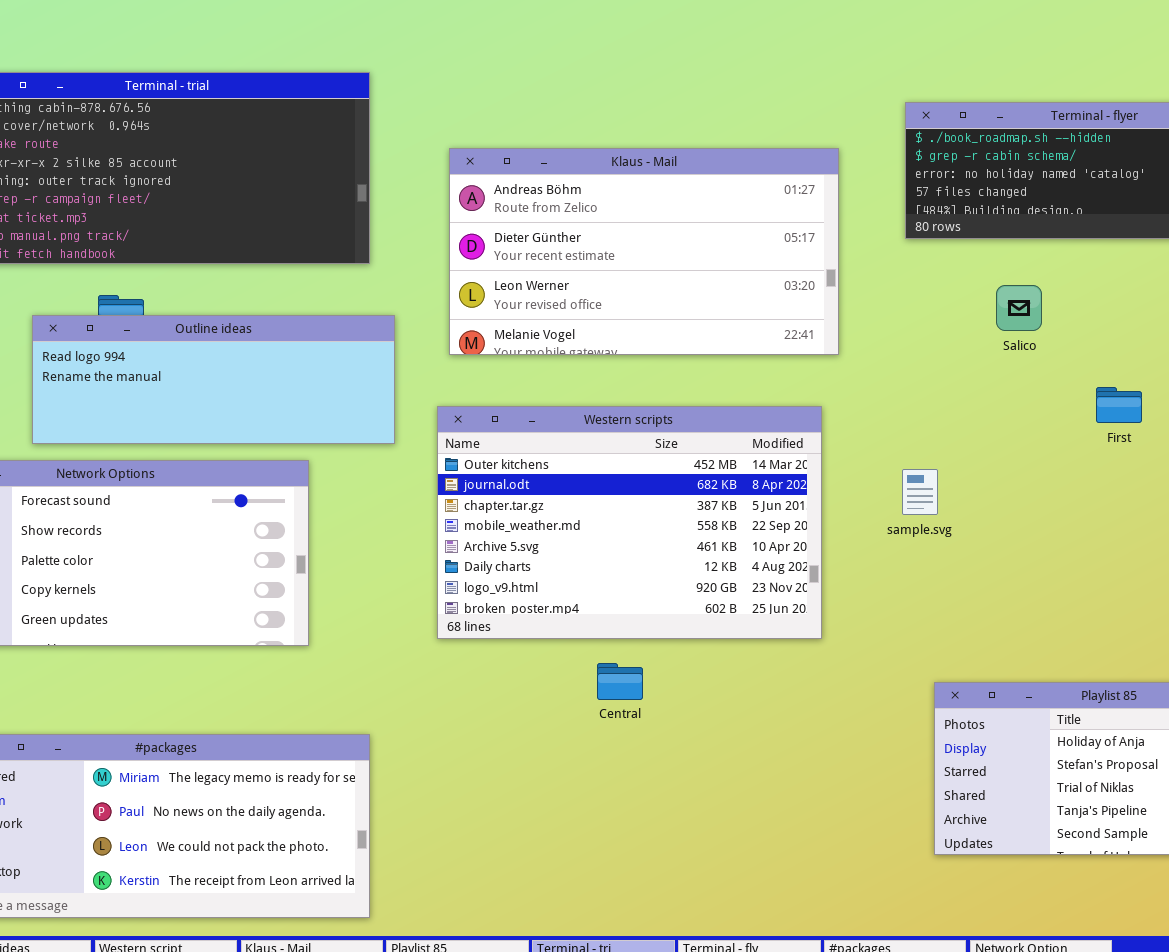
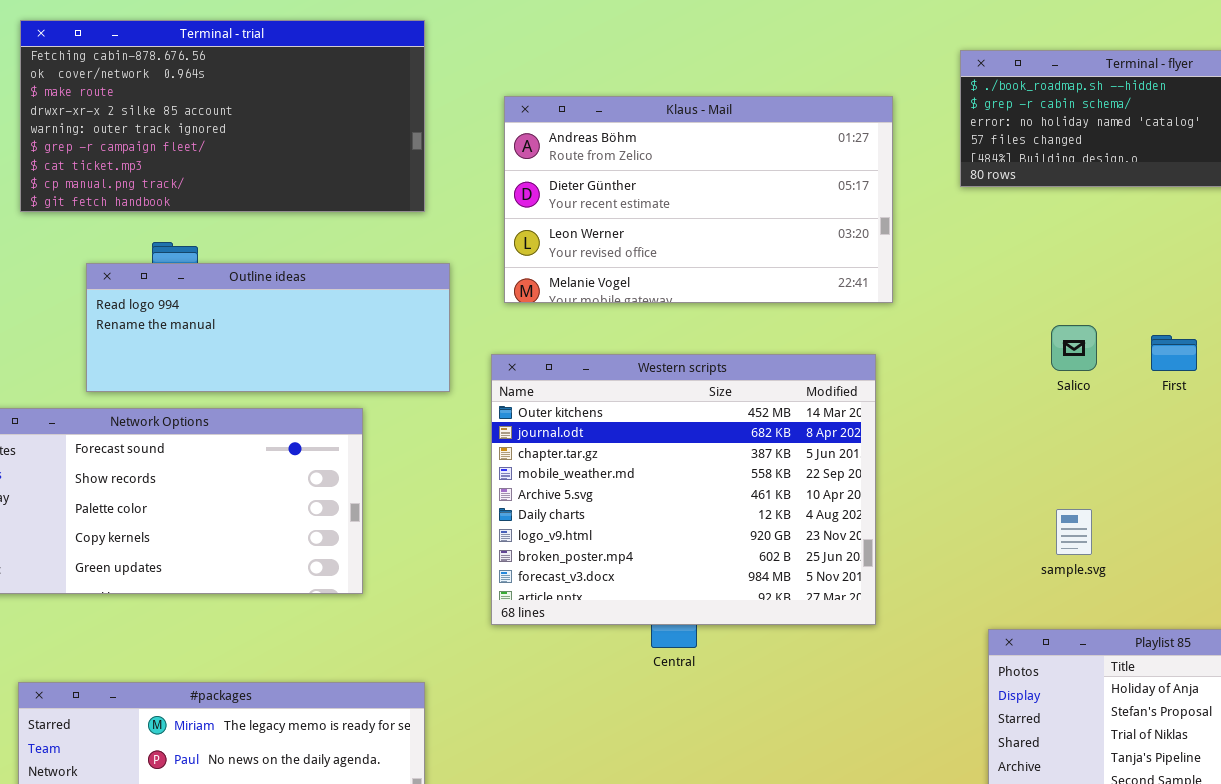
Salico: [996,285,1042,331] -> [1051,325,1097,371], moved
Western scripts: [437,406,822,639] -> [491,354,876,625], resized
sample.svg: [902,469,938,515] -> [1056,509,1092,555], moved

